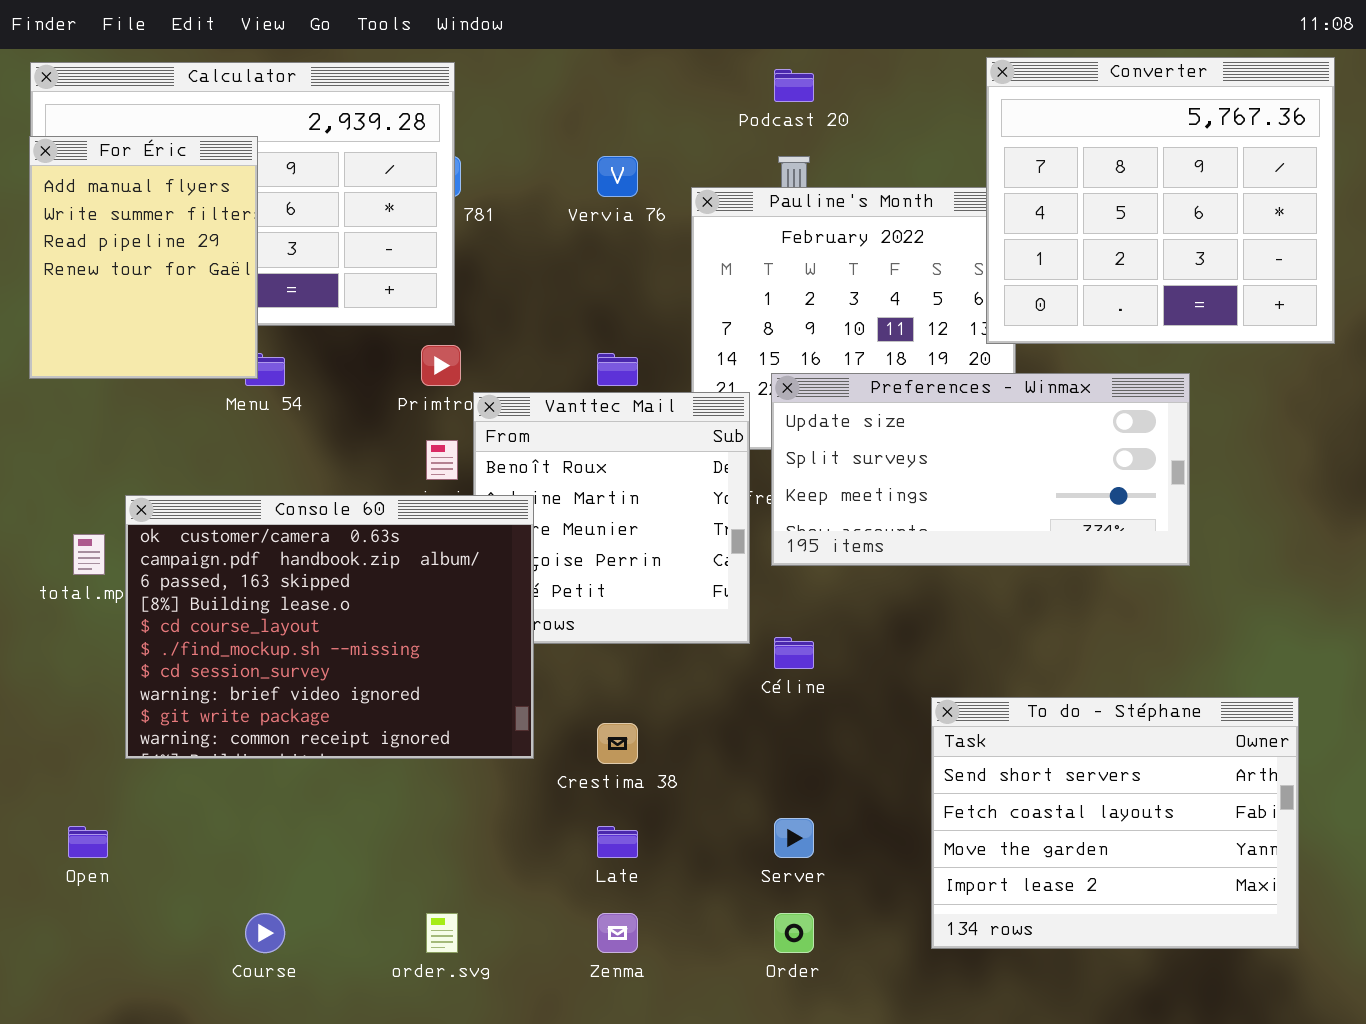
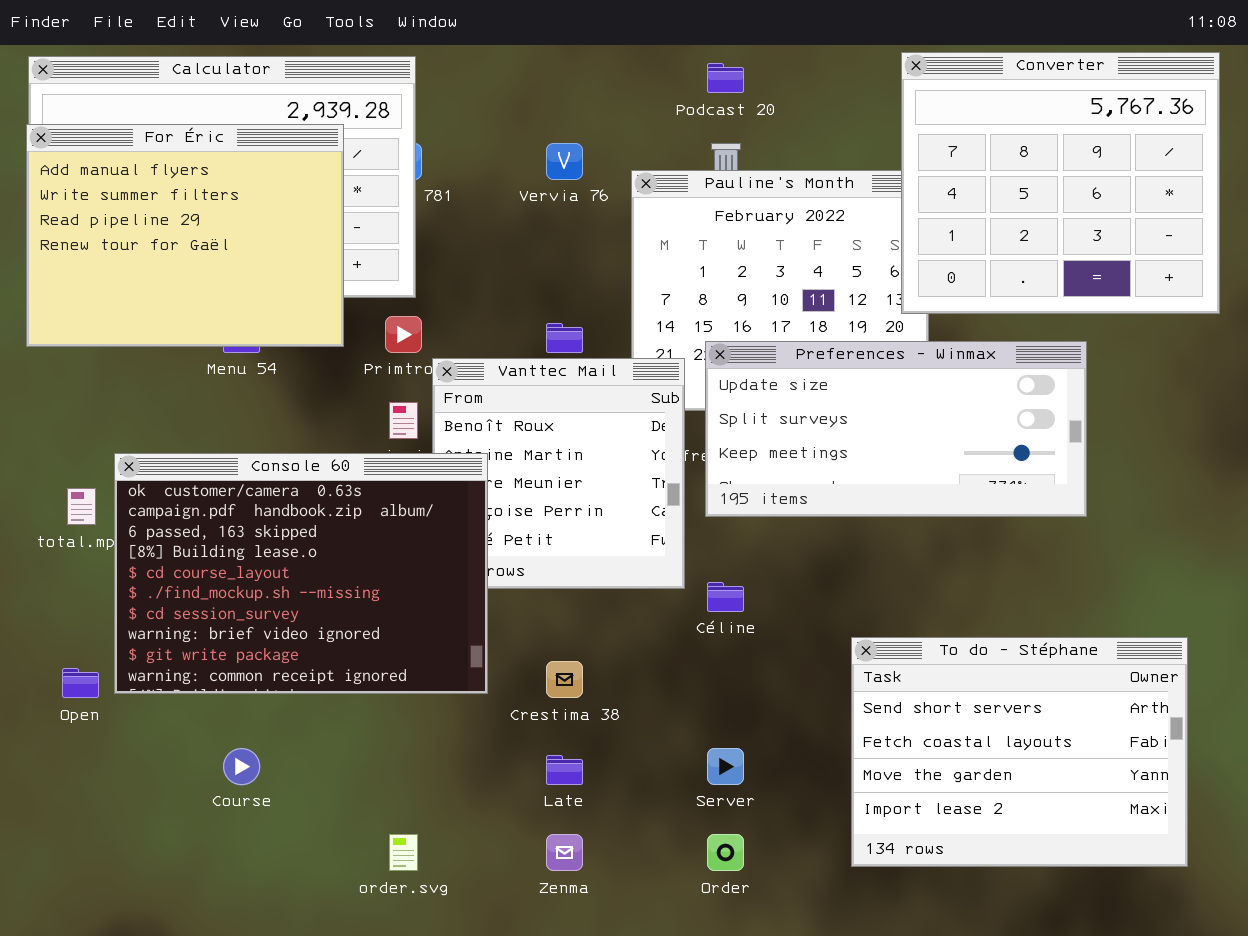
For Éric: [29,136,258,379] -> [26,124,344,347], resized
Open: [68,826,108,858] -> [62,668,99,698], moved
Course: [245,913,285,953] -> [223,748,260,785], moved

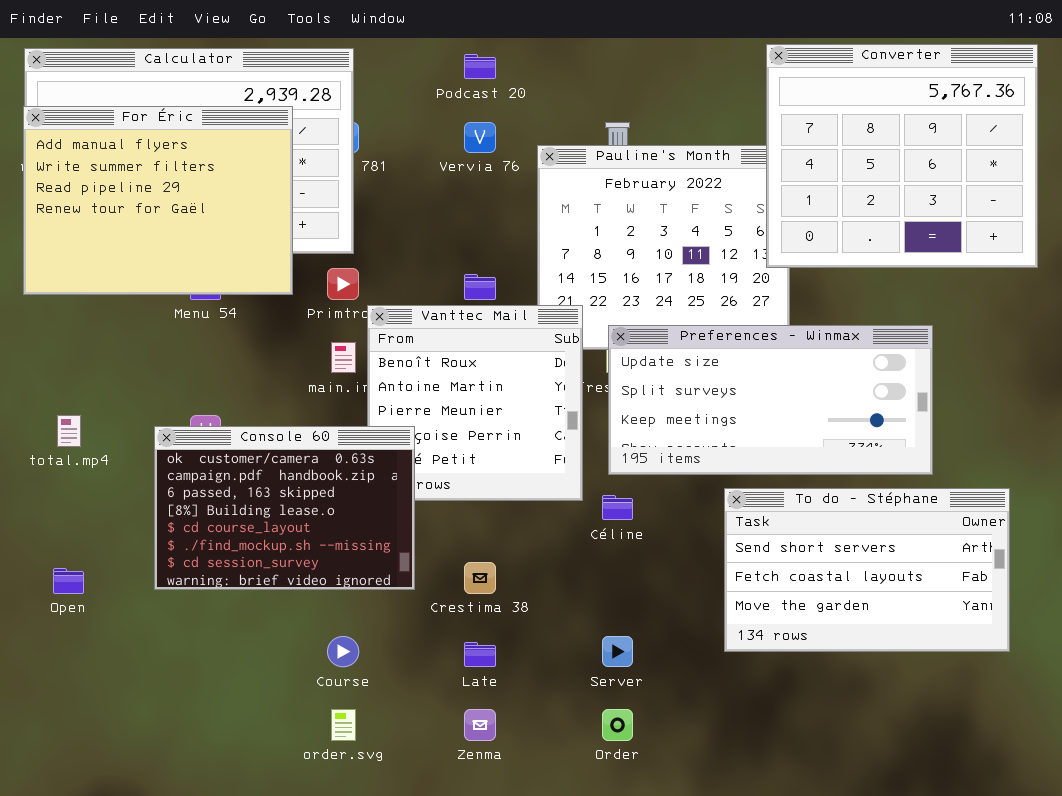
Podcast 20: [707,63,744,93] -> [464,54,496,79], moved
Preferences - Winmax: [705,341,1087,517] -> [608,325,933,475], moved
Console 60: [114,453,488,694] -> [154,426,415,590], resized
To do - Stéphane: [851,637,1188,867] -> [724,488,1010,652], moved, resized
Course: [223,748,260,785] -> [327,636,359,667], moved

